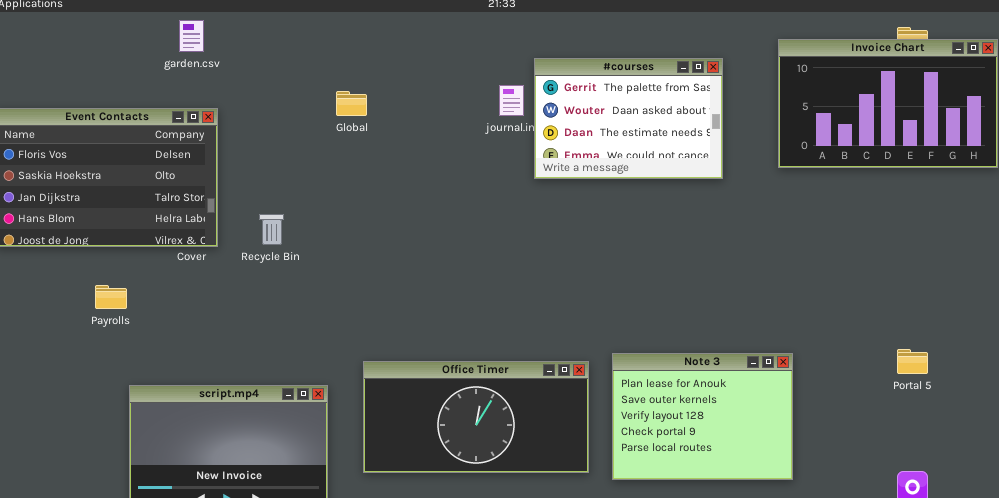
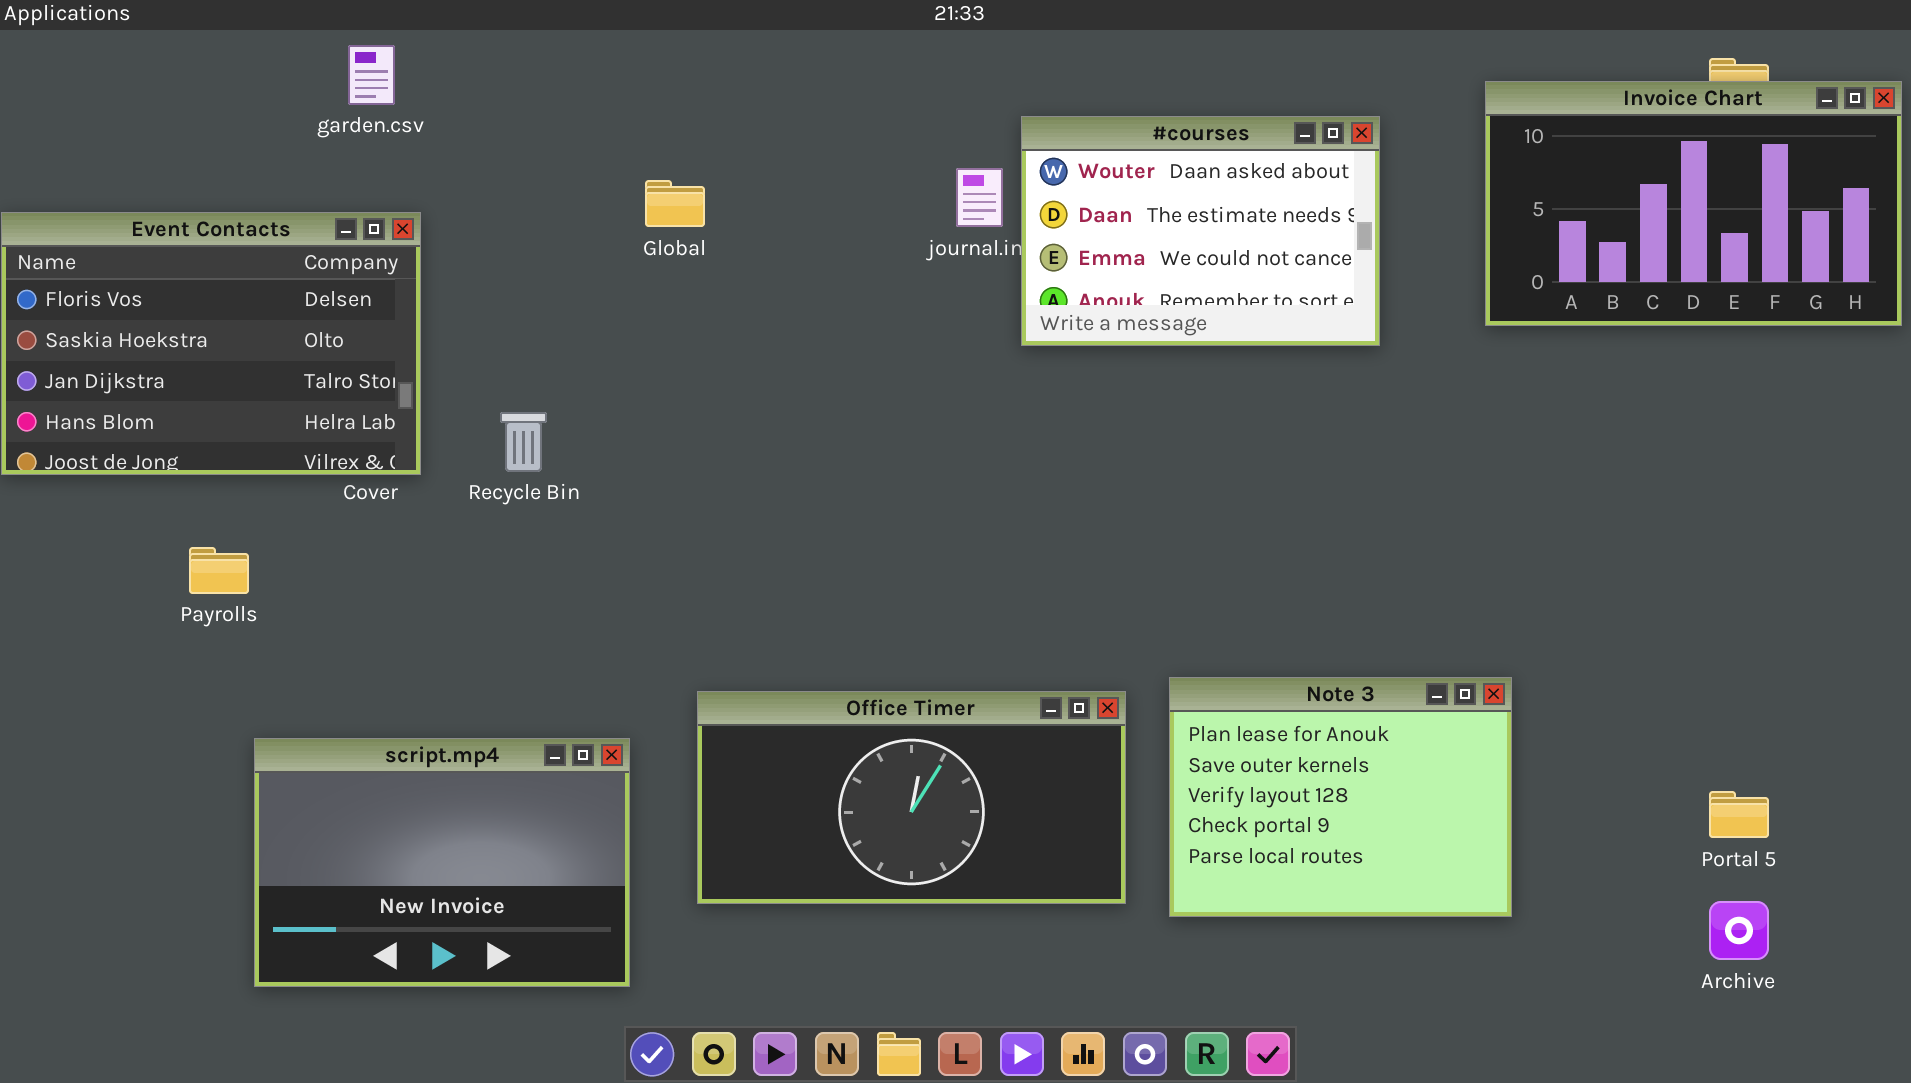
#courses: [534,58,723,179] -> [1021,116,1380,346], scrolled down 1 row
Portal 5: [897,349,928,374] -> [1709,791,1769,838], moved

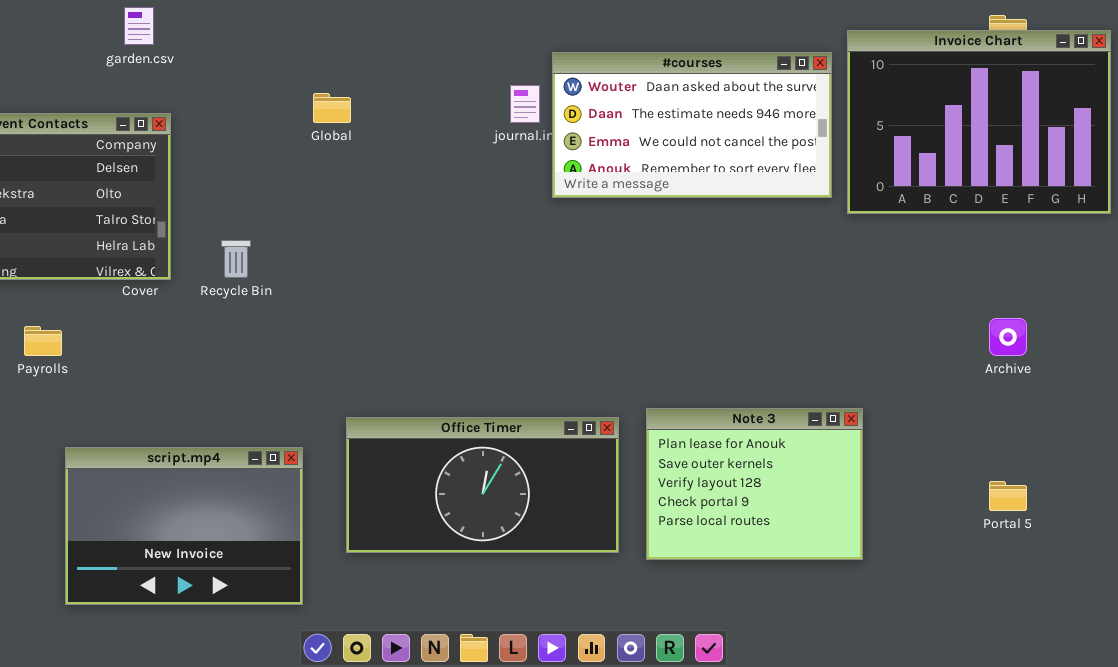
Invoice Chart: [1485,81,1902,326] -> [847,30,1111,214], resized
#courses: [1021,116,1380,346] -> [552,52,832,198], resized
Archive: [1709,901,1769,960] -> [989,318,1027,356], moved

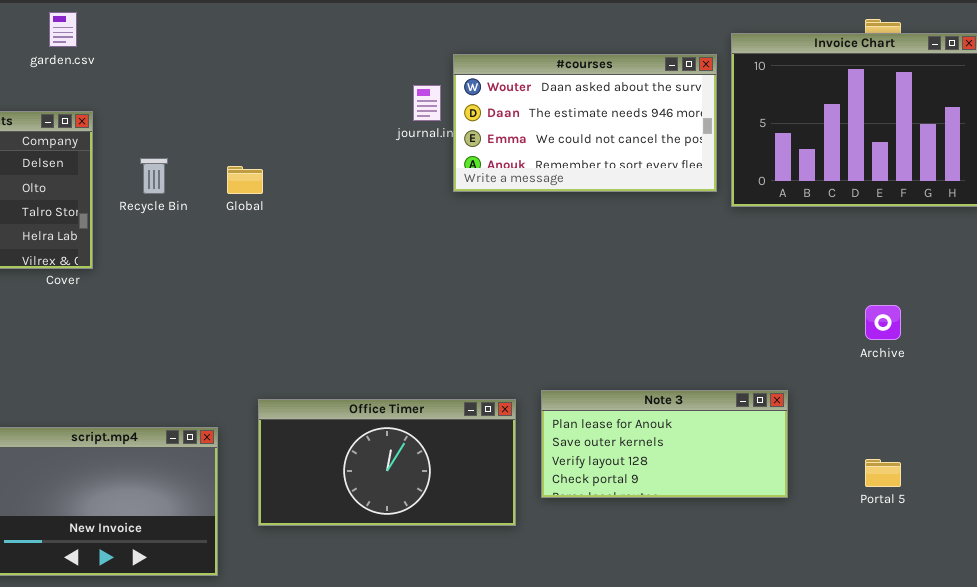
Global: [313,93,351,123] -> [227,166,263,194], moved
Recycle Bin: [221,240,251,278] -> [140,158,168,194], moved
Note 3: [646,408,863,560] -> [541,390,788,498], resized

